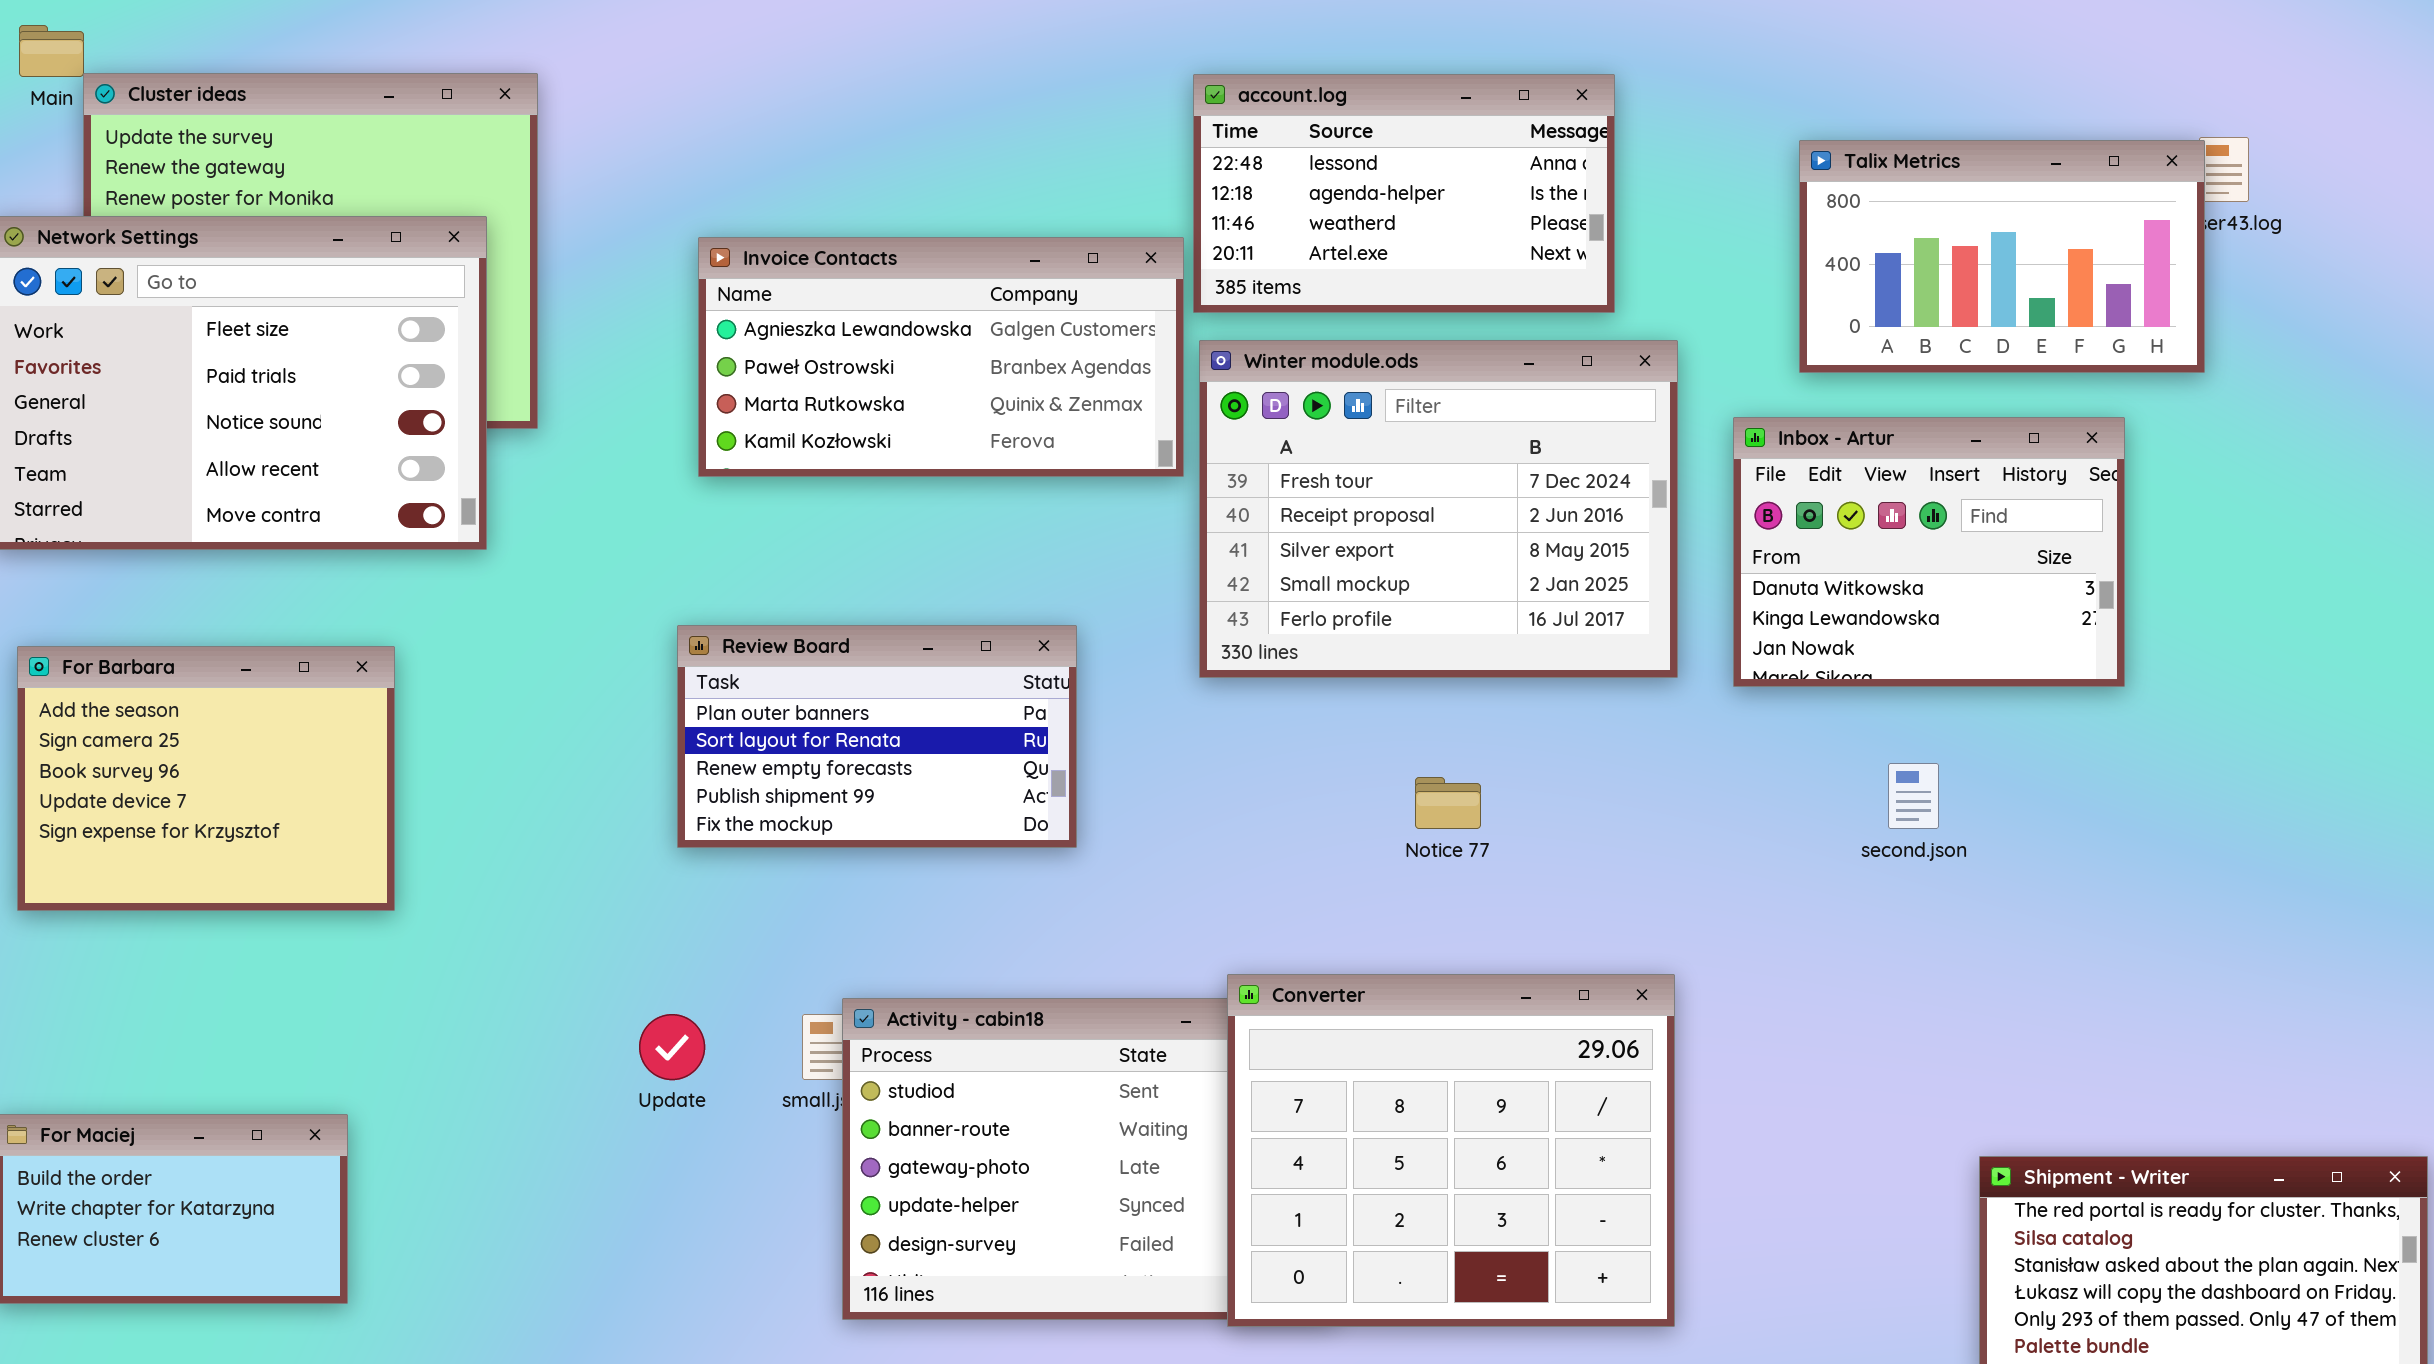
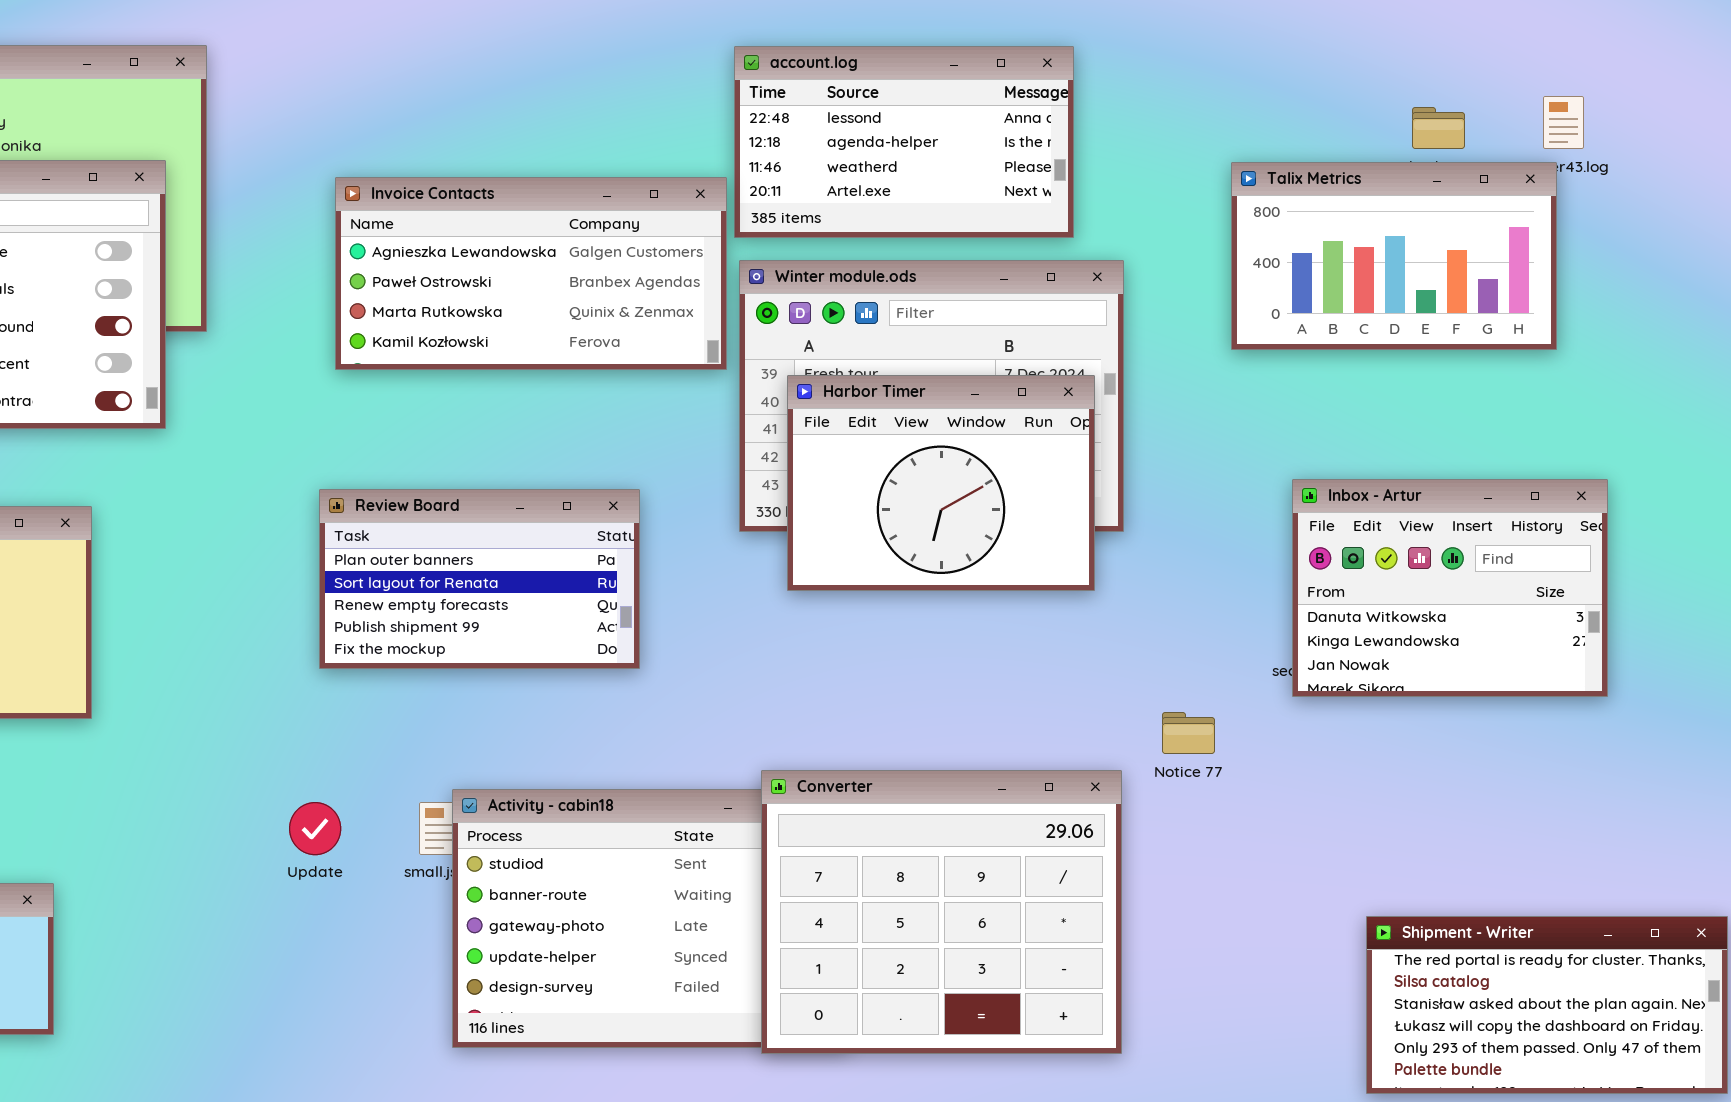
Talix Metrics: [1799,140,2205,373] -> [1231,162,1557,350], moved
Inbox - Artur: [1733,417,2125,687] -> [1292,479,1608,697], moved
Harbor Timer: none -> [787,375,1095,591], opened
Notice 77: [1415,777,1481,829] -> [1162,712,1215,754], moved

